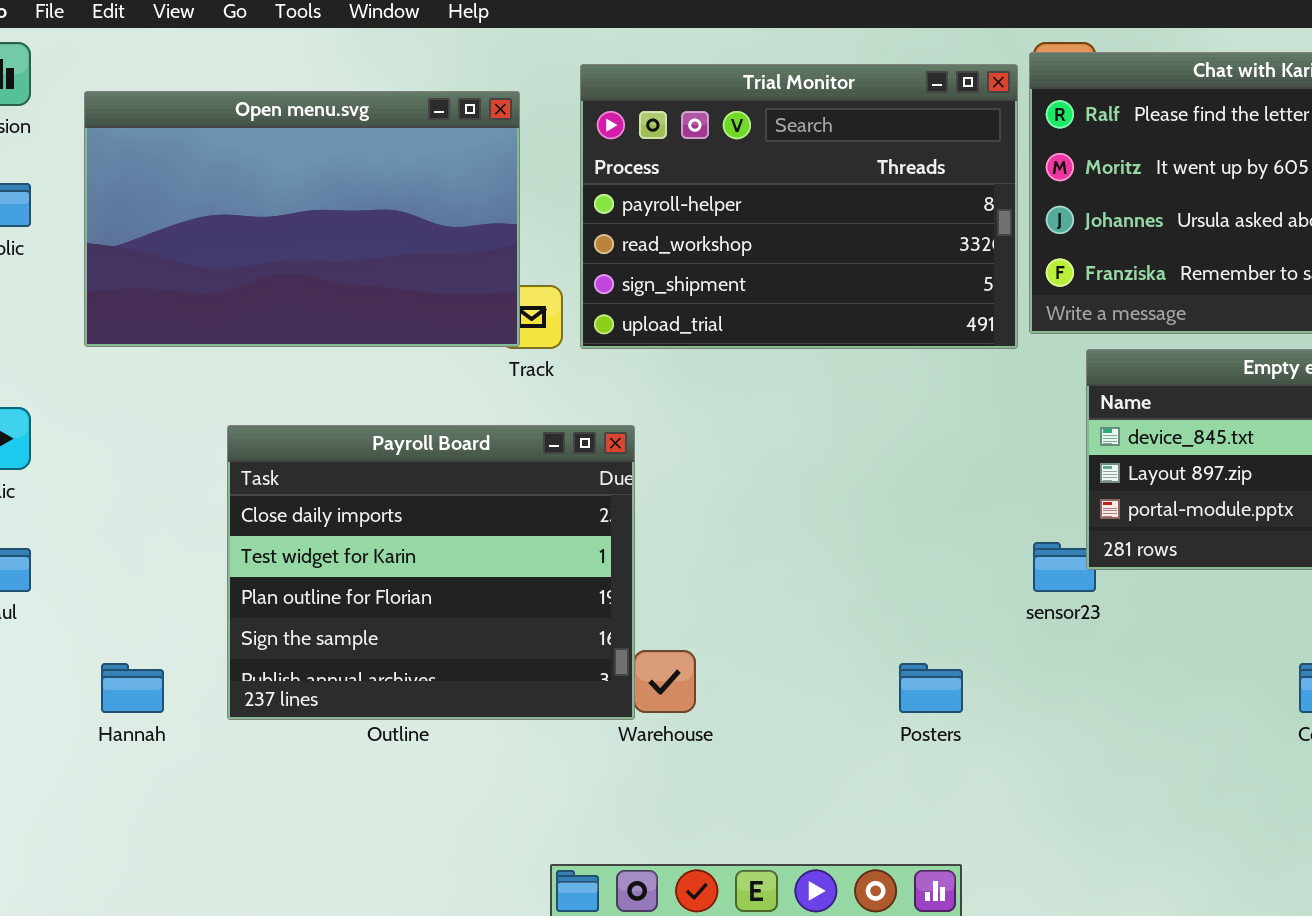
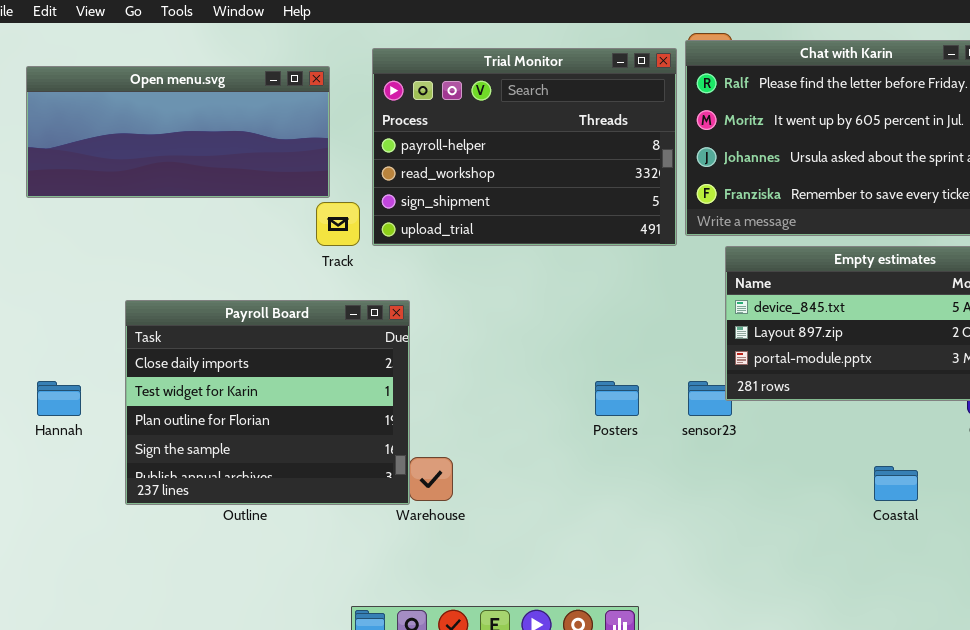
Open menu.svg: [84,91,520,347] -> [26,66,330,198], resized
Hannah: [101,663,164,713] -> [37,381,81,416], moved
Posters: [899,663,963,713] -> [595,381,639,416], moved

